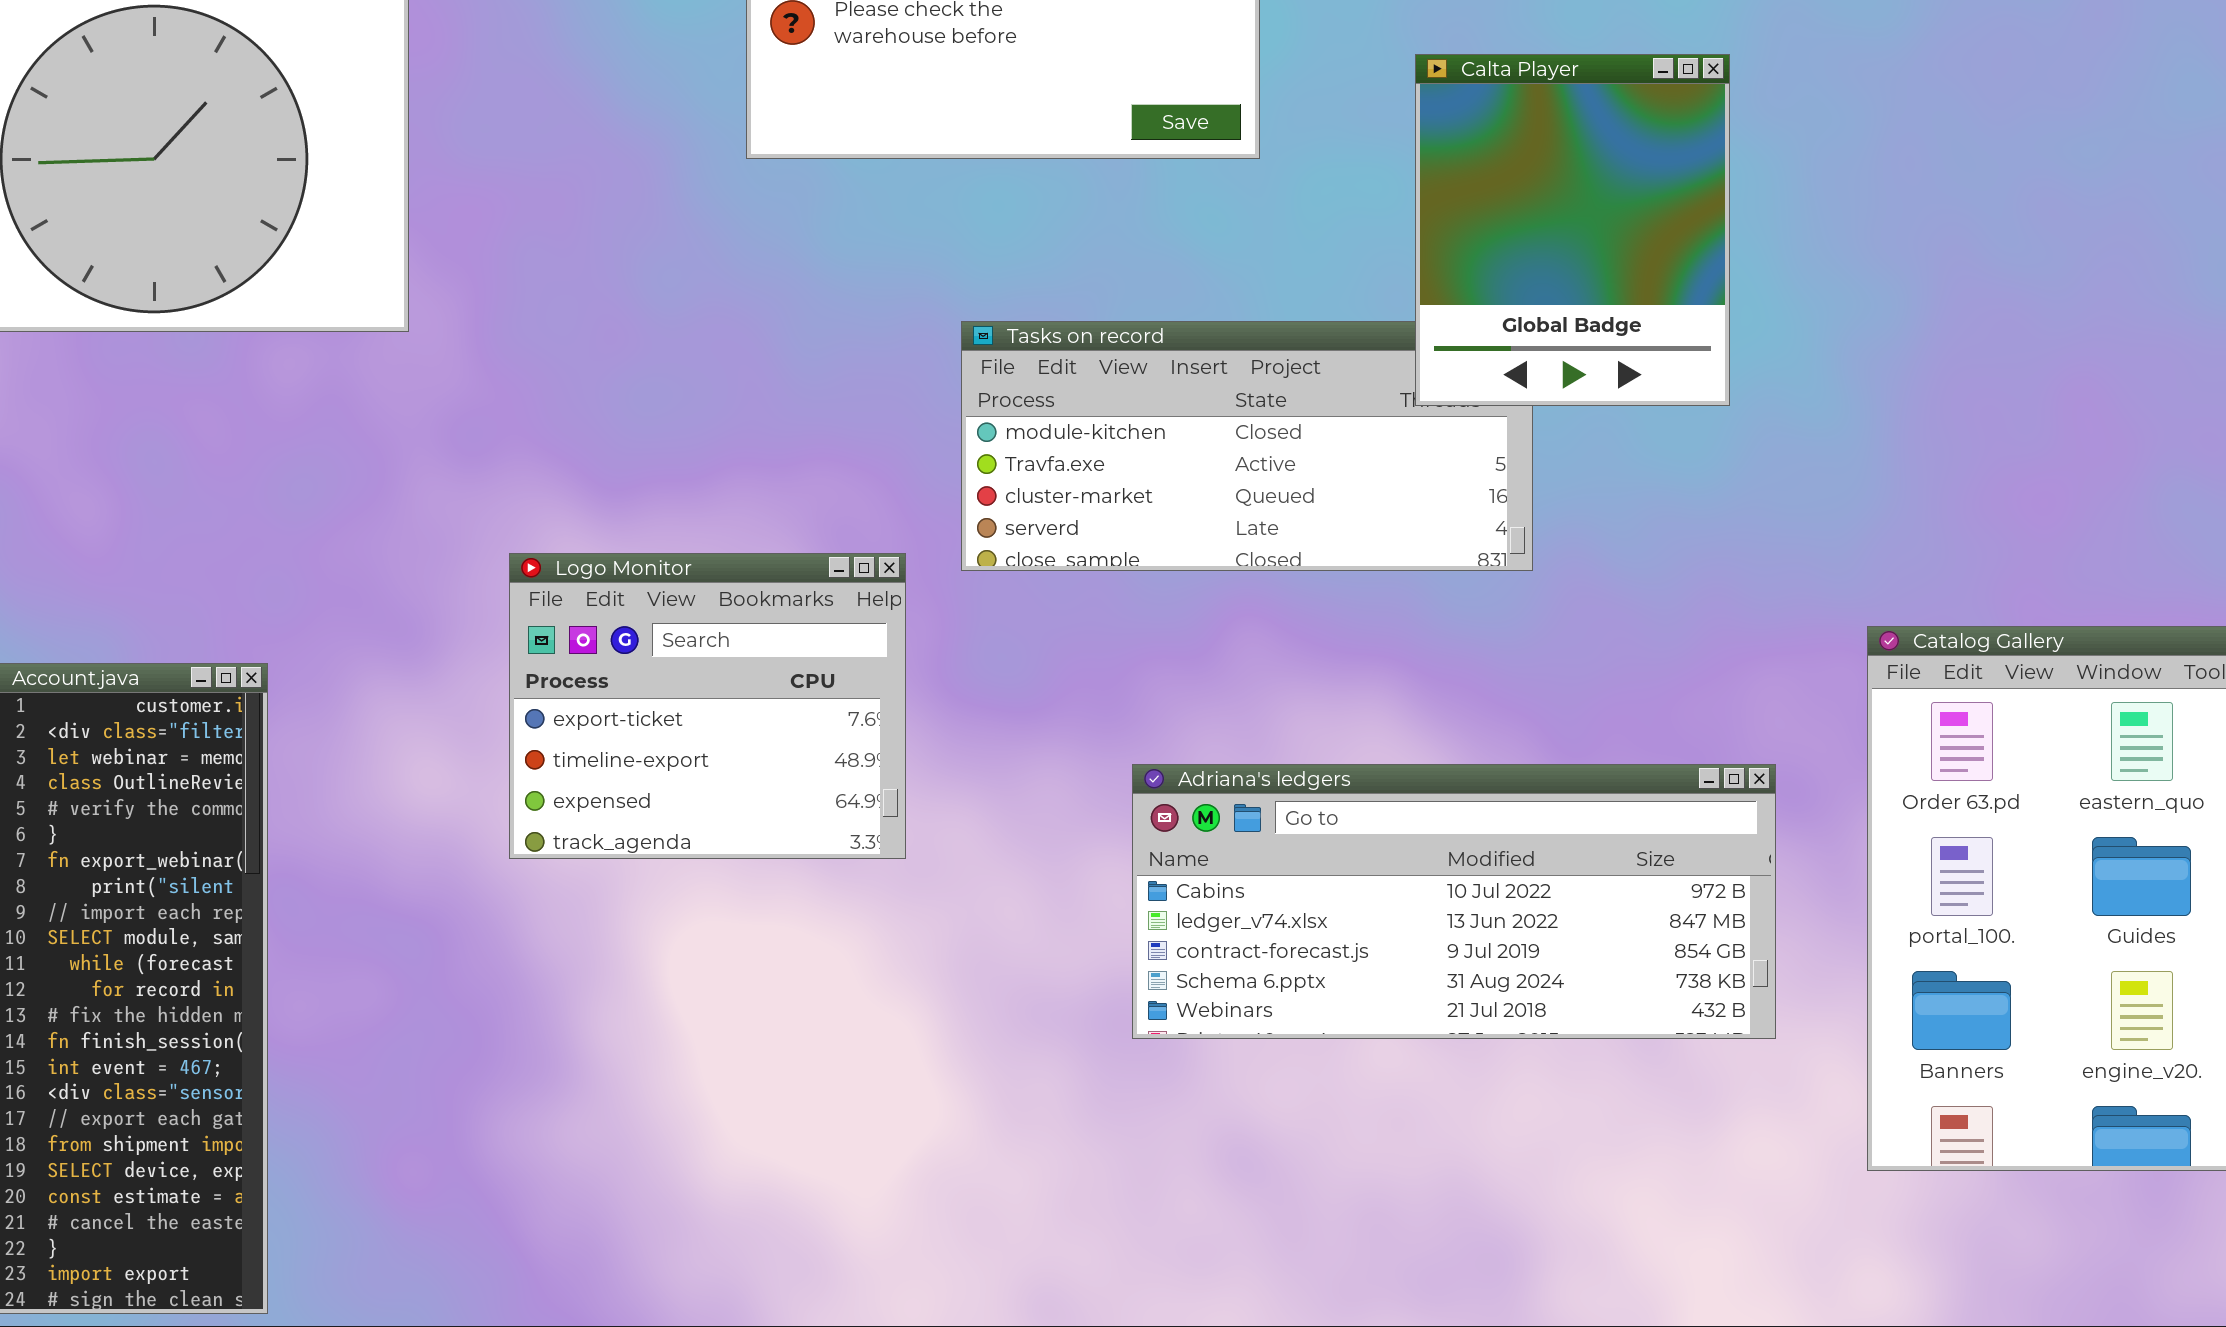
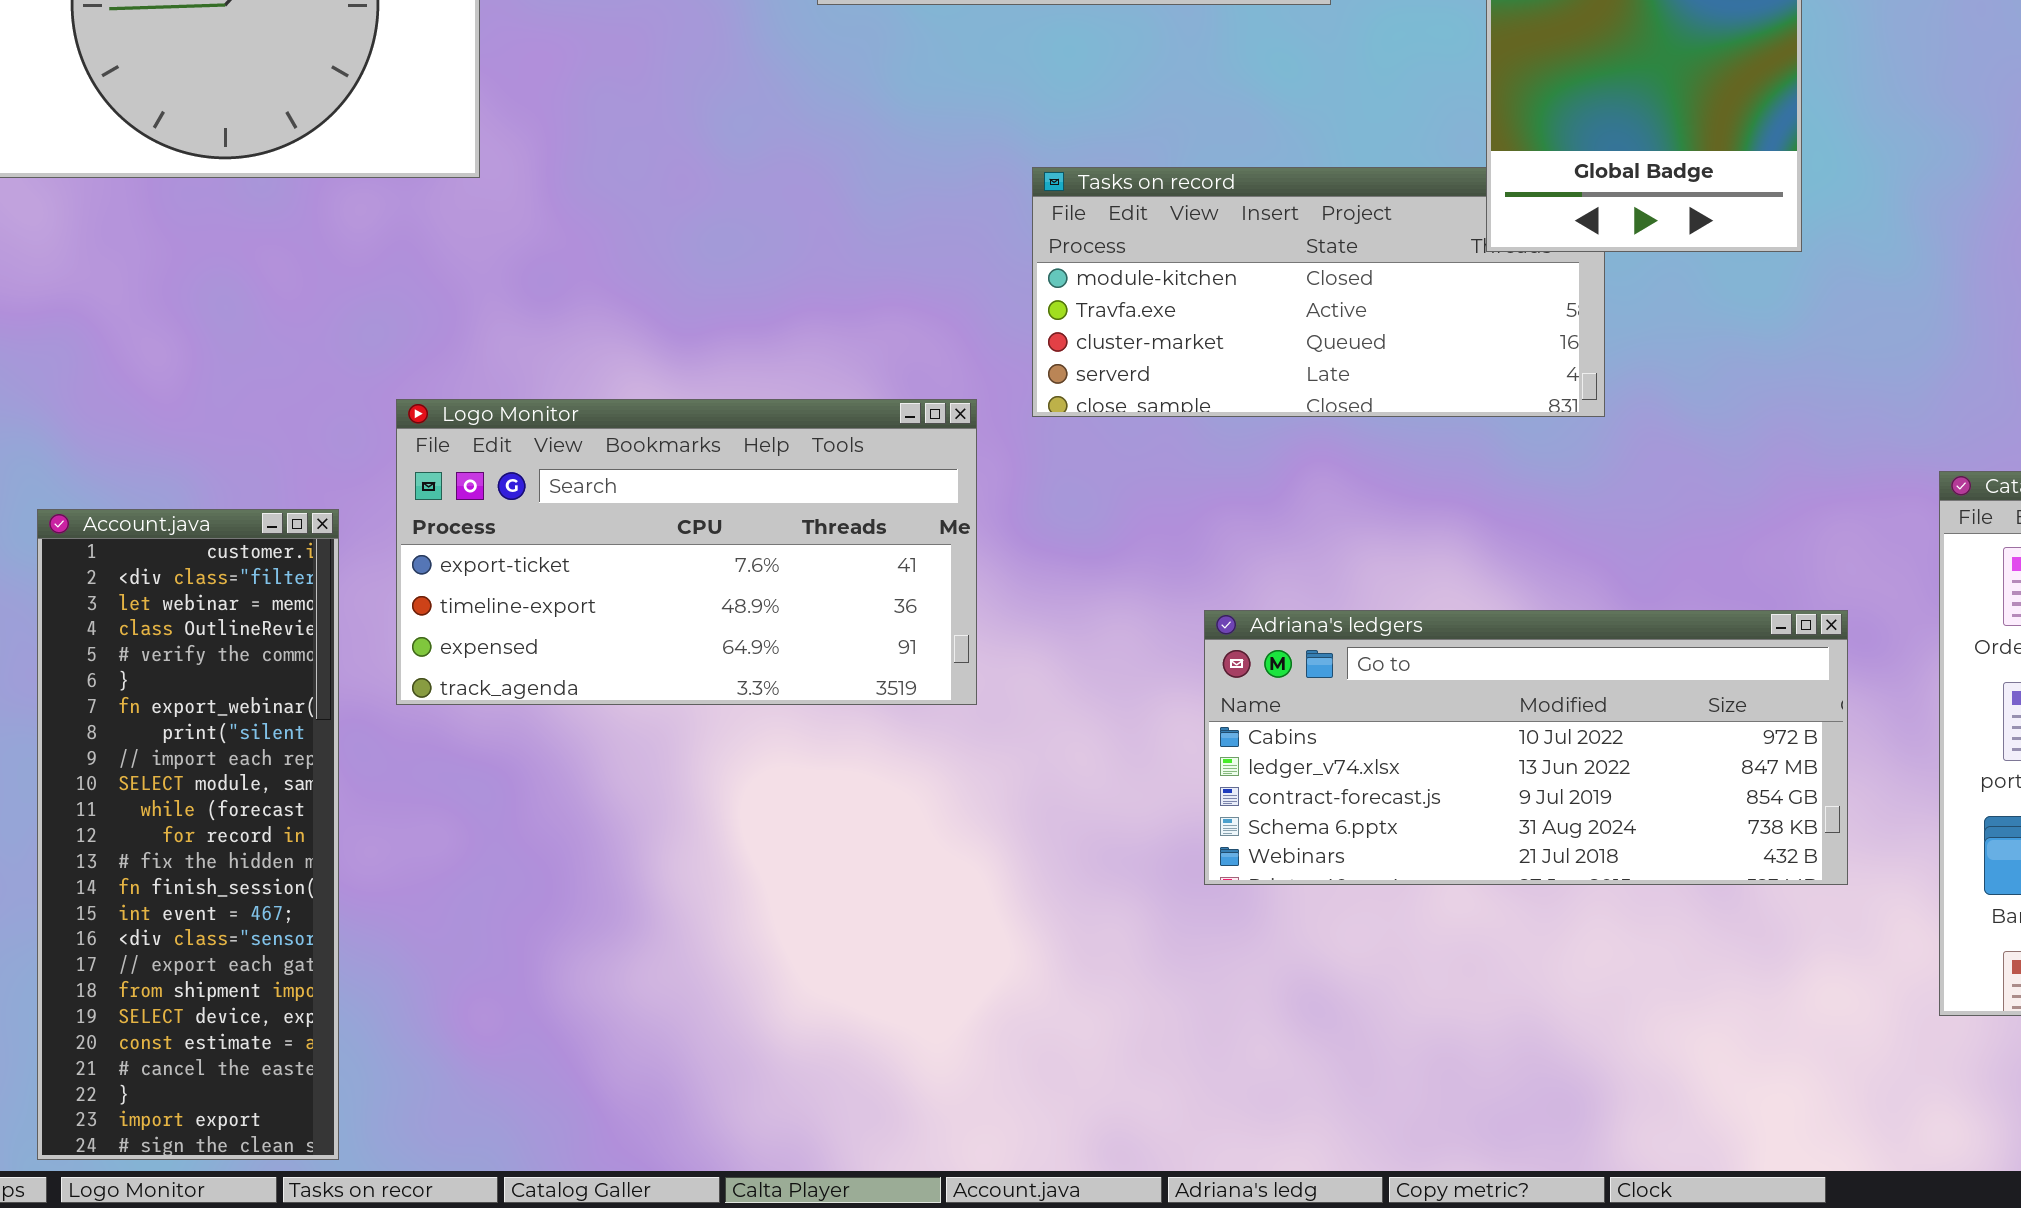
Logo Monitor: [509,553,906,859] -> [396,399,977,705], resized

